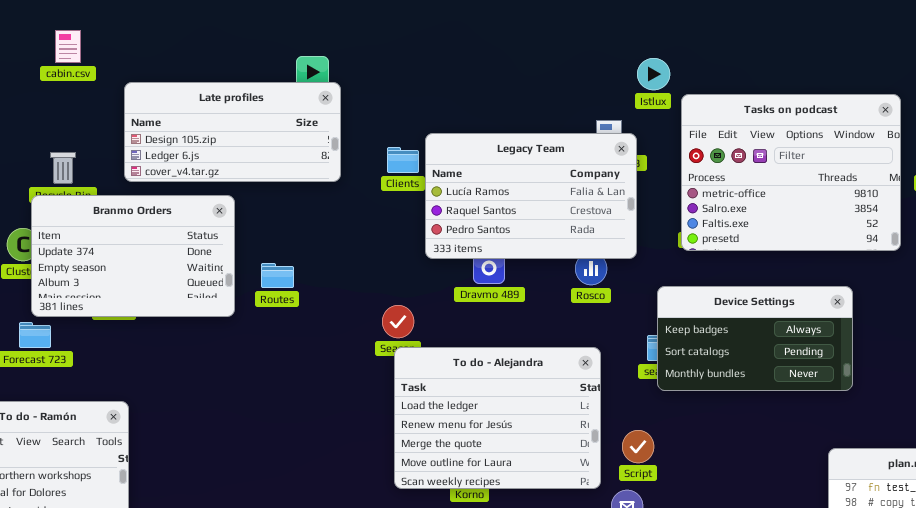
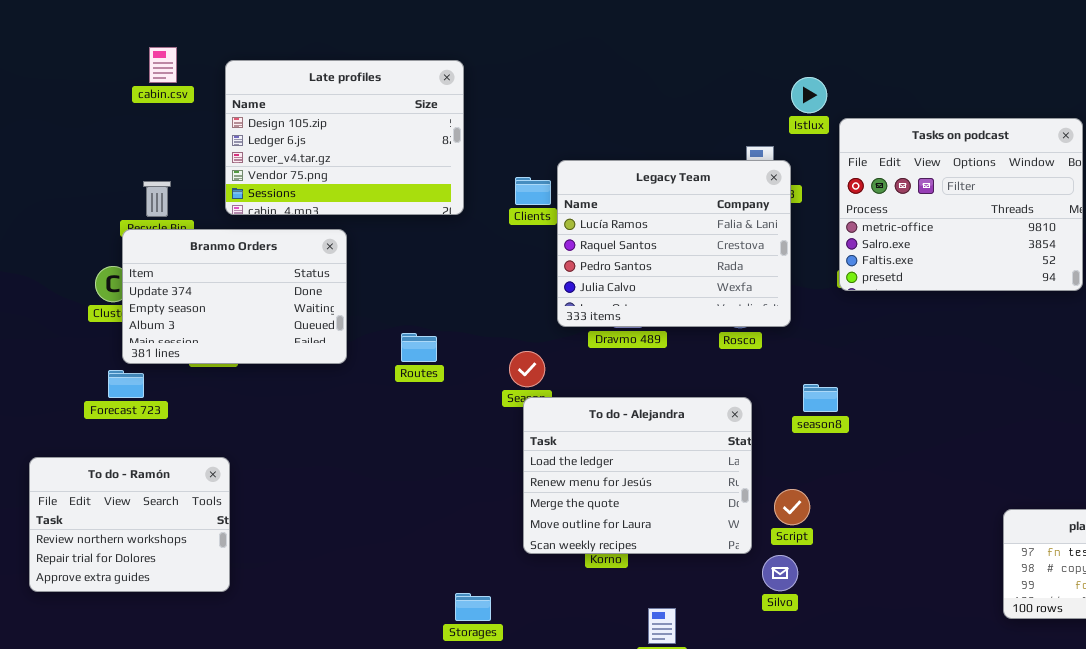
Late profiles: [124,82,341,182] -> [225,60,464,215], resized
Legacy Team: [425,133,637,259] -> [557,160,791,327], resized
Routes: [261,263,294,288] -> [401,333,437,362], moved
Device Settings: [657,286,853,391] -> none, closed

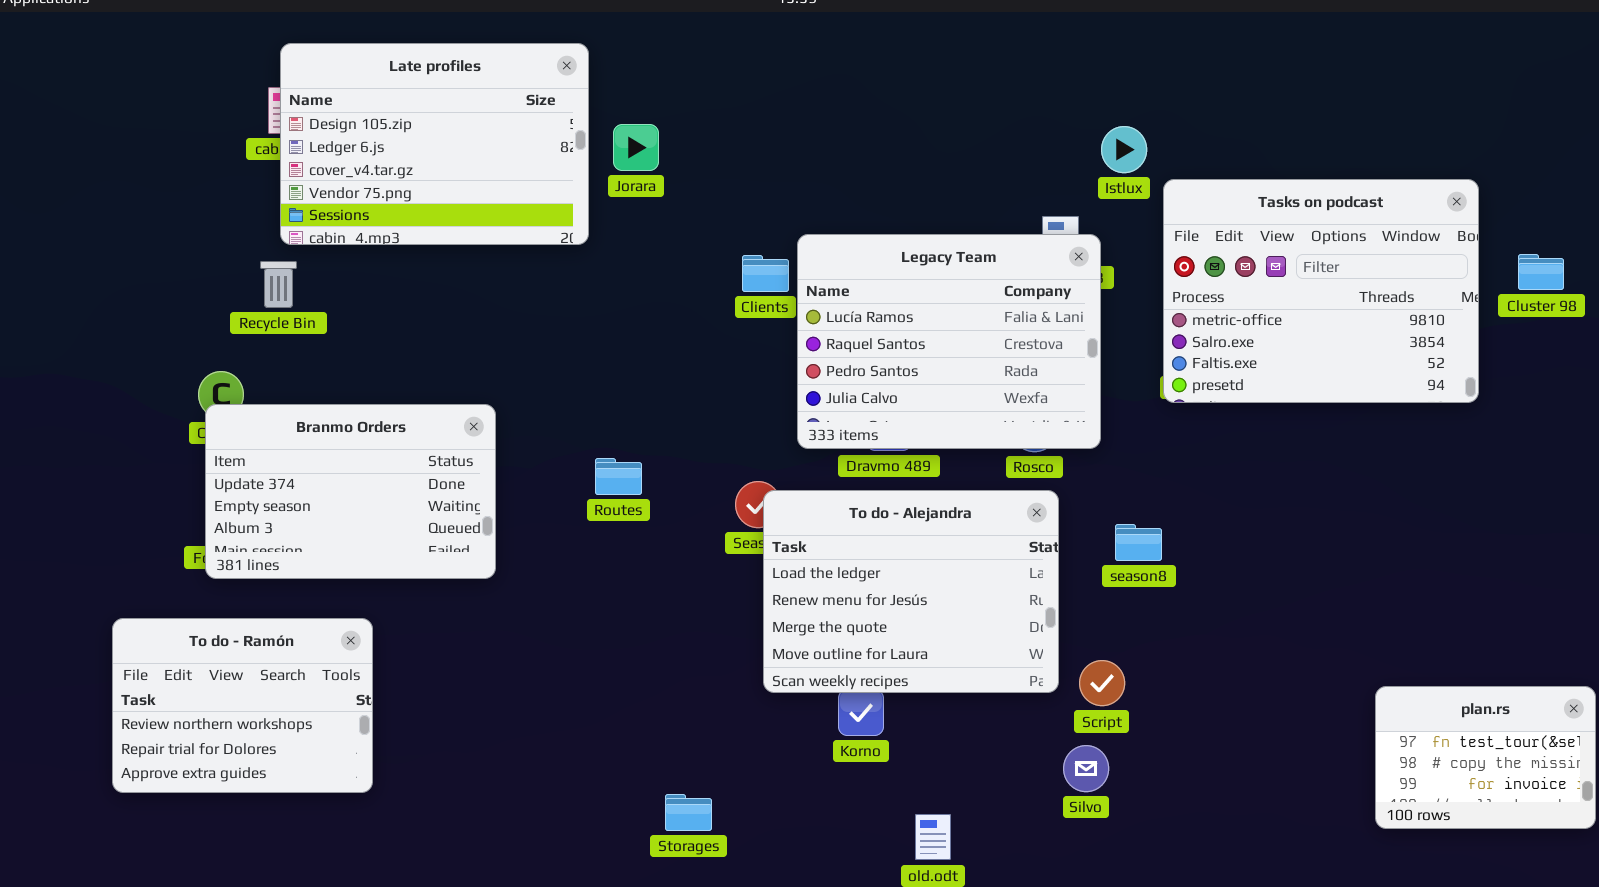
Late profiles: [225,60,464,215] -> [280,43,589,245], moved
Branmo Orders: [122,229,347,364] -> [205,404,496,579], moved
To do - Alejandra: [523,397,752,554] -> [763,490,1059,693], moved

